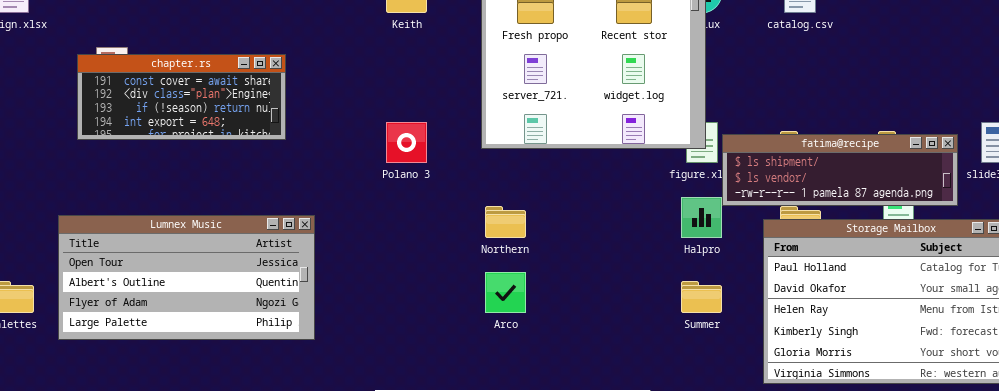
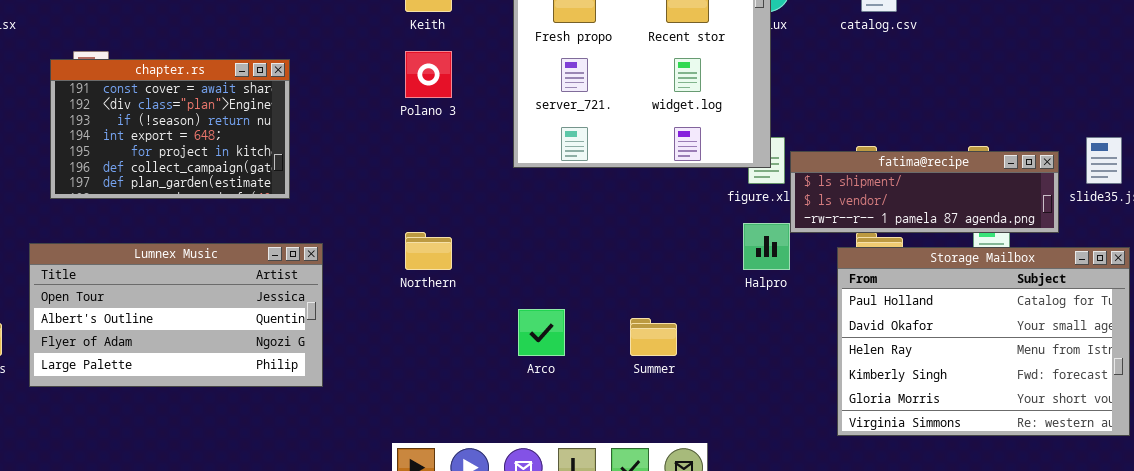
chapter.rs: [77,54,286,140] -> [50,59,290,199], resized
Polano 3: [386,122,427,163] -> [405,51,452,98], moved
Northern: [485,206,526,238] -> [405,232,452,270], moved
Summer: [681,281,722,313] -> [630,318,677,356], moved

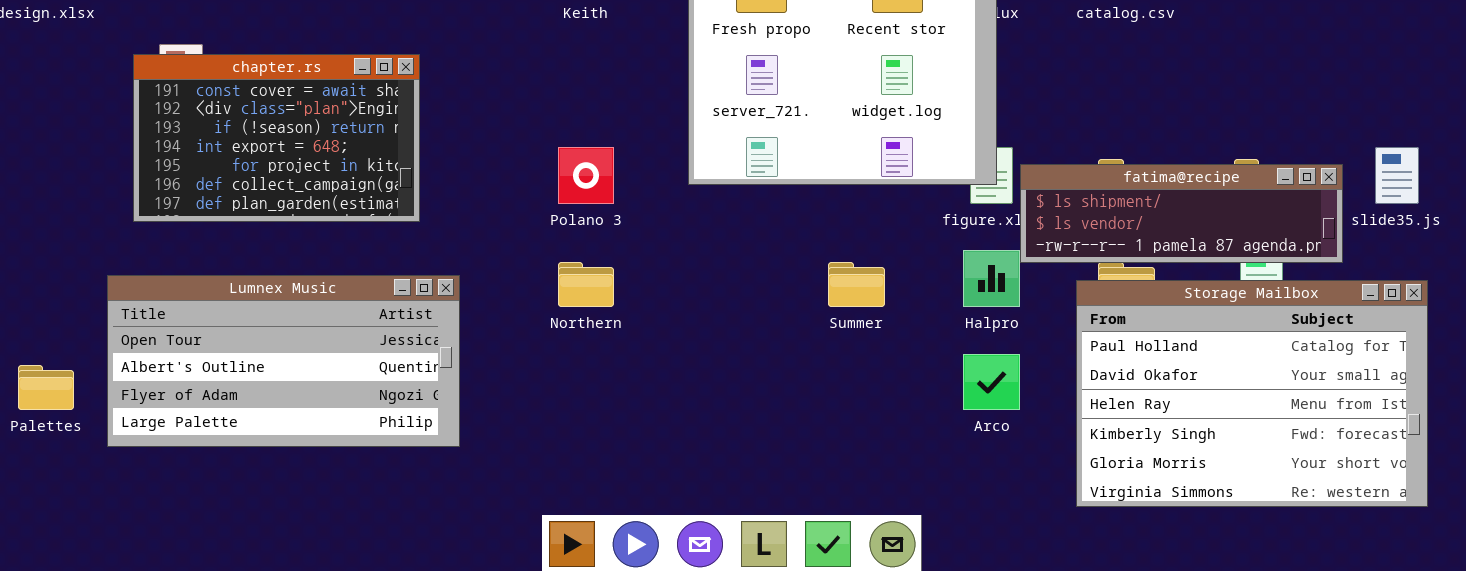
Polano 3: [405,51,452,98] -> [558,147,614,204], moved
Arco: [518,309,565,356] -> [963,354,1020,410], moved
Summer: [630,318,677,356] -> [828,262,885,307], moved

